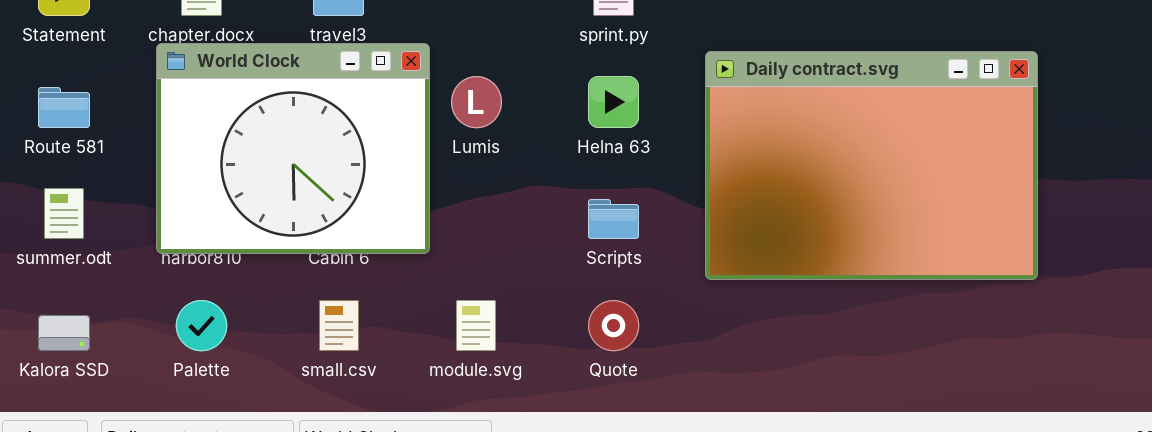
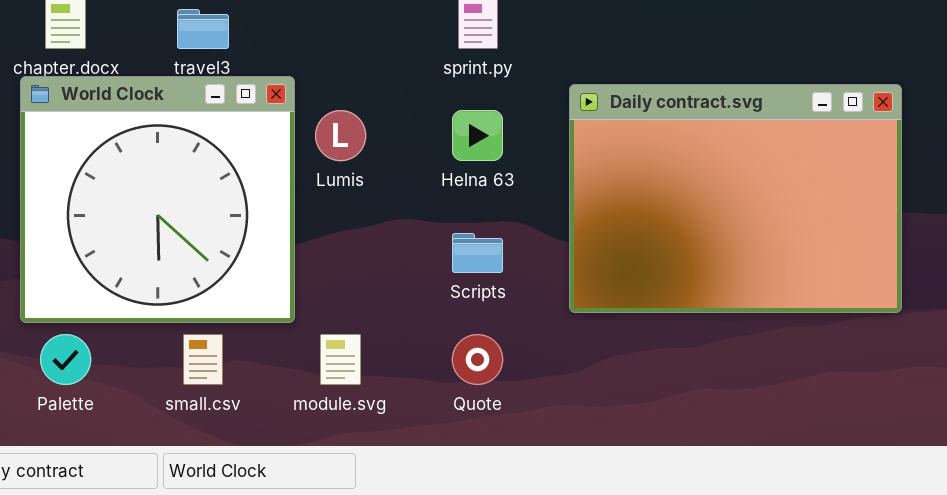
World Clock: [156,43,430,254] -> [20,76,295,323], resized

